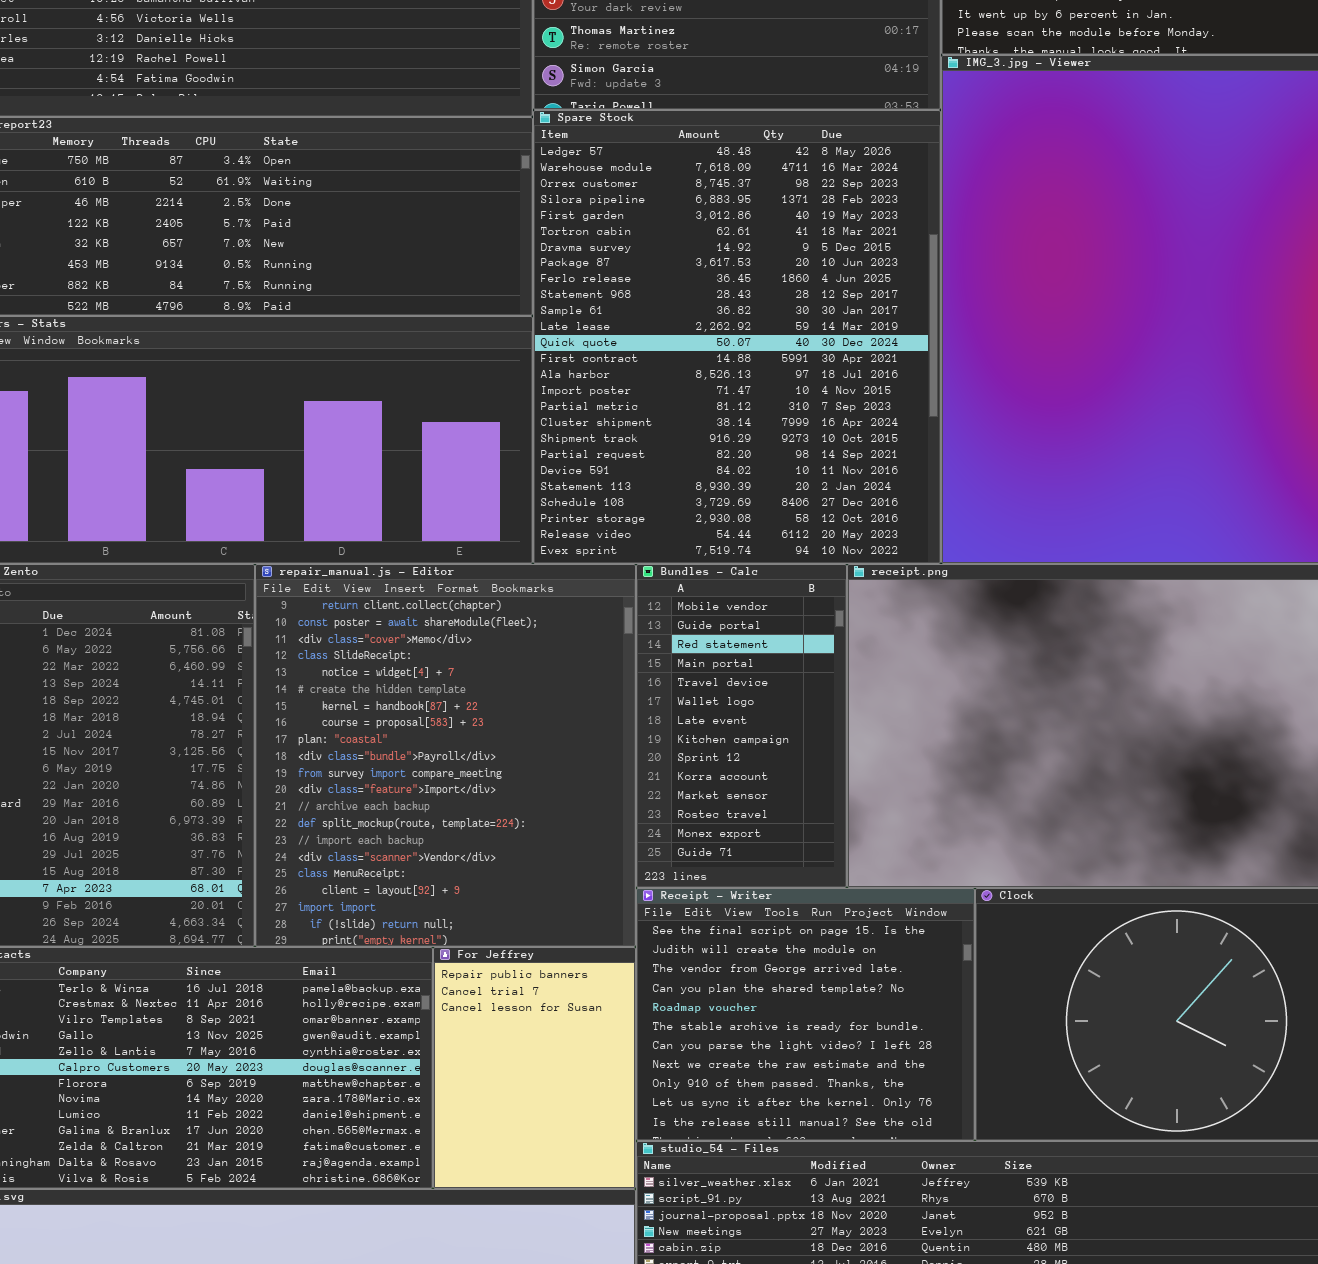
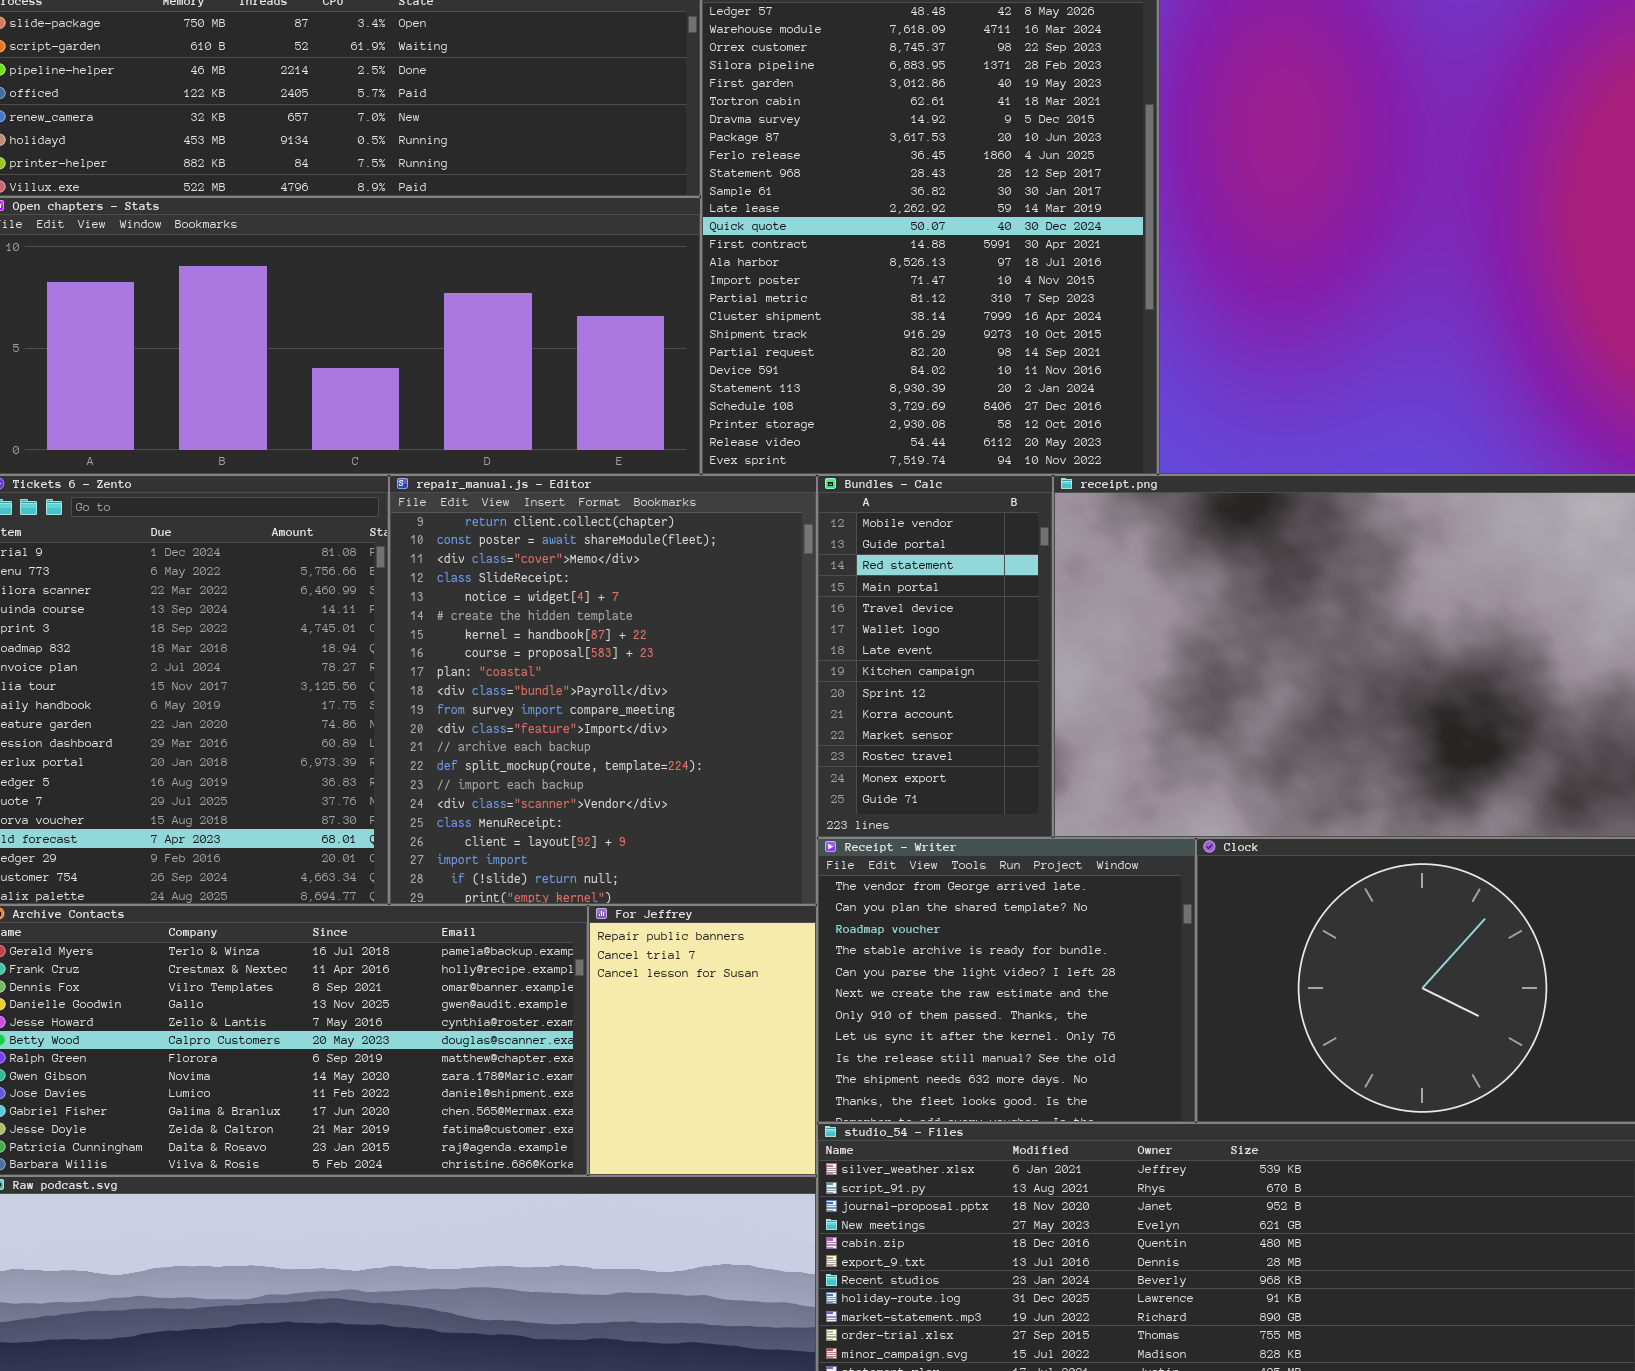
Receipt - Writer: [636,888,975,1141] -> [817,838,1196,1123], scrolled down 2 rows

